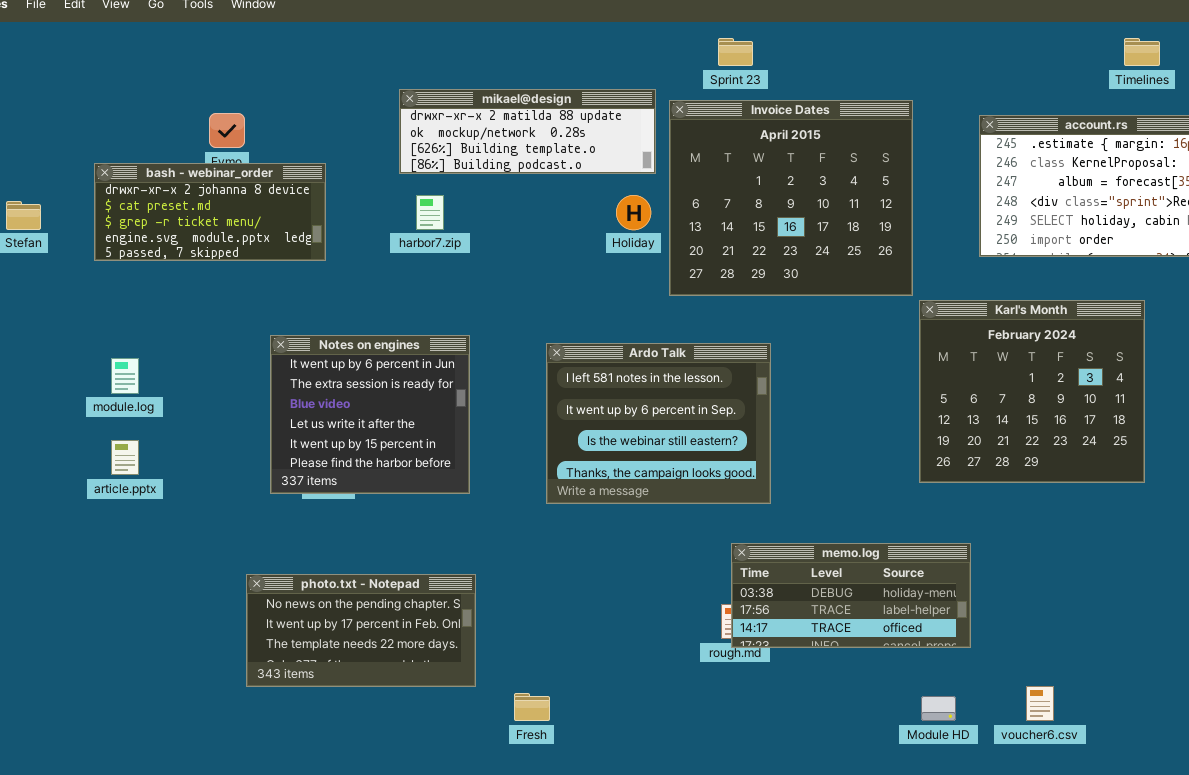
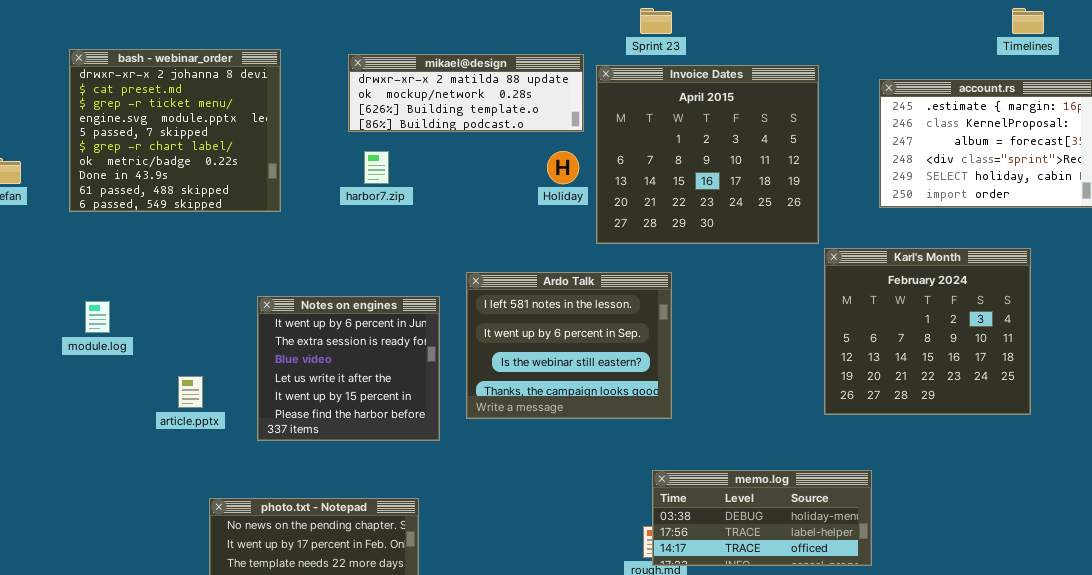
bash - webinar_order: [94,163,326,261] -> [69,49,281,212], resized
Notes on engines: [270,335,470,494] -> [257,296,440,441], moved
Ardo Talk: [546,343,771,504] -> [466,272,672,419], moved
article.pptx: [111,440,139,475] -> [178,376,203,408], moved

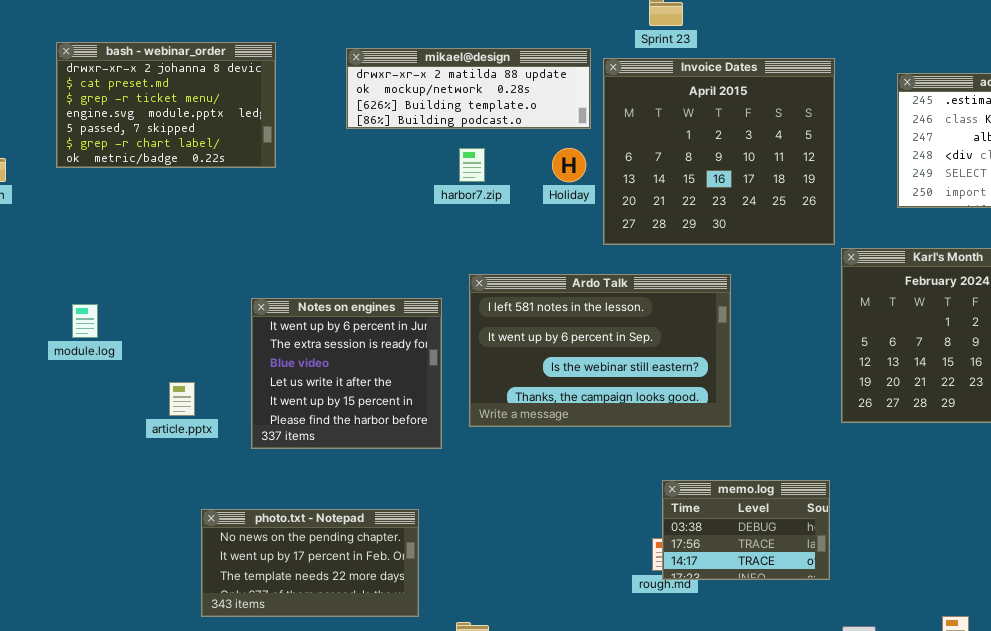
bash - webinar_order: [69,49,281,212] -> [56,42,276,168], resized
harbor7.zip: [364,151,389,184] -> [459,148,485,182], moved
Ardo Talk: [466,272,672,419] -> [469,274,731,427], resized
memo.log: [652,470,872,566] -> [662,480,830,580], resized

